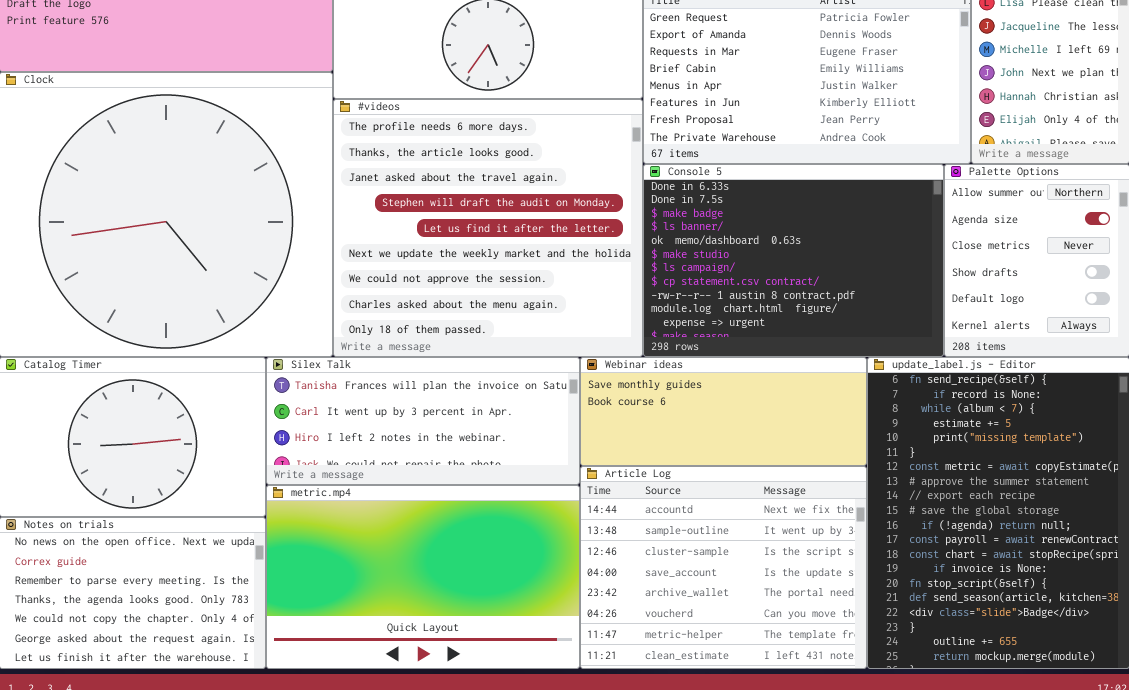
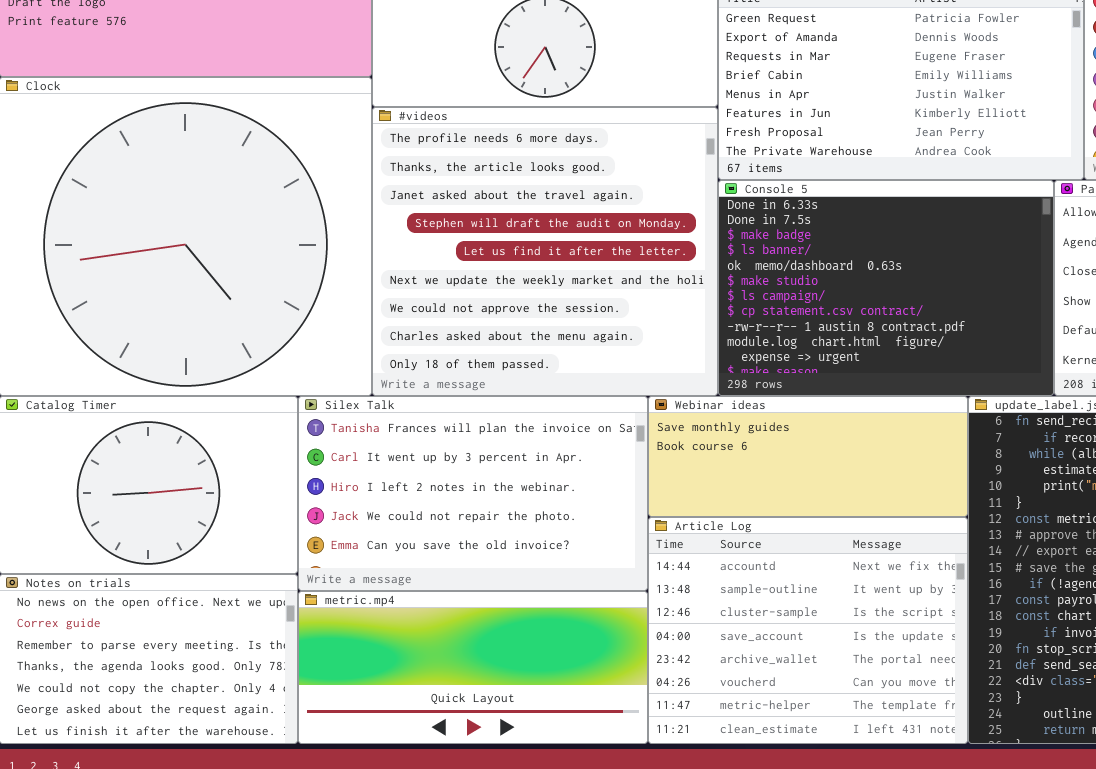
Silex Talk: [266,357,580,485] -> [298,396,648,591], resized
metric.mp4: [266,485,580,669] -> [298,591,648,744], resized

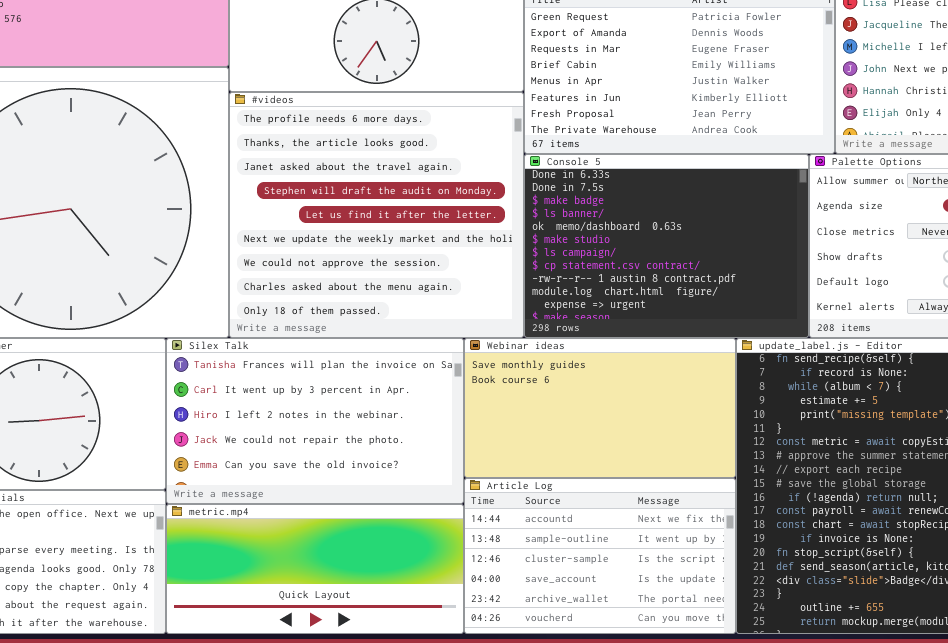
Webinar ideas: [648,396,968,517] -> [464,338,736,478], resized
Article Log: [648,517,968,744] -> [464,478,736,634], resized

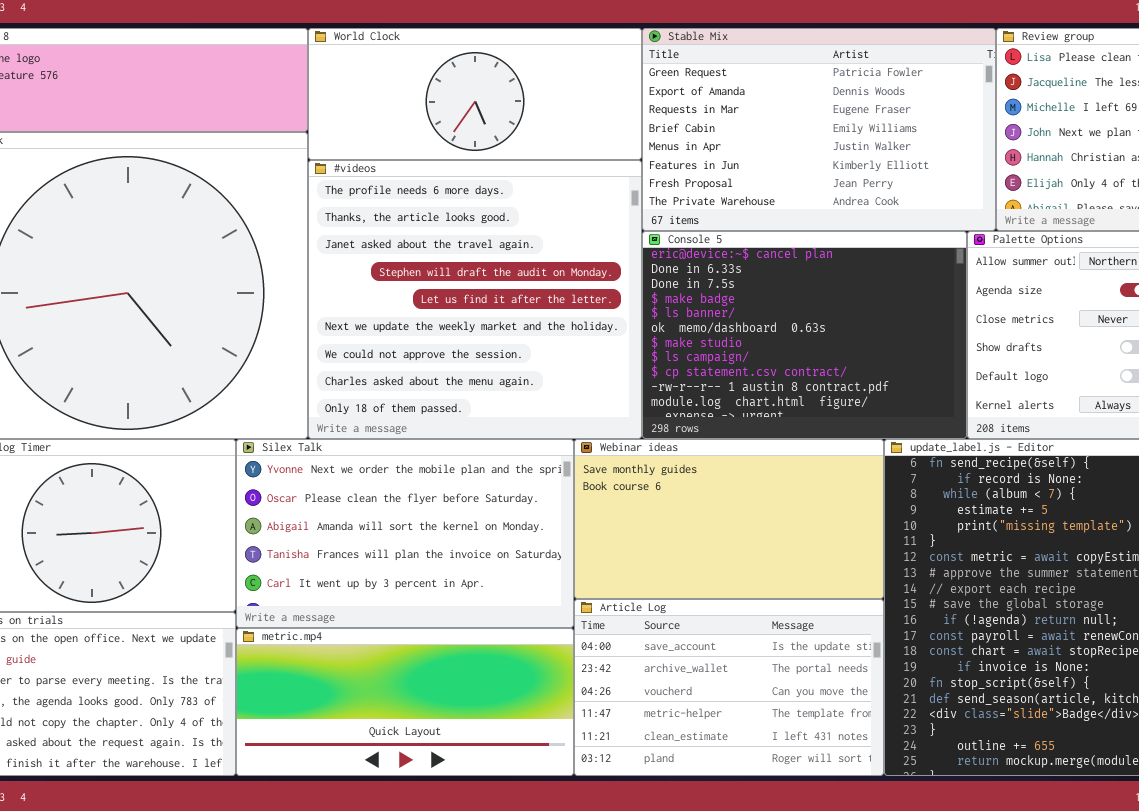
Console 5: [524,154,809,338] -> [642,231,967,439], scrolled up 1 row
Silex Talk: [166,338,464,504] -> [236,439,574,628], scrolled up 3 rows
Article Log: [464,478,736,634] -> [574,599,884,776], scrolled down 3 rows

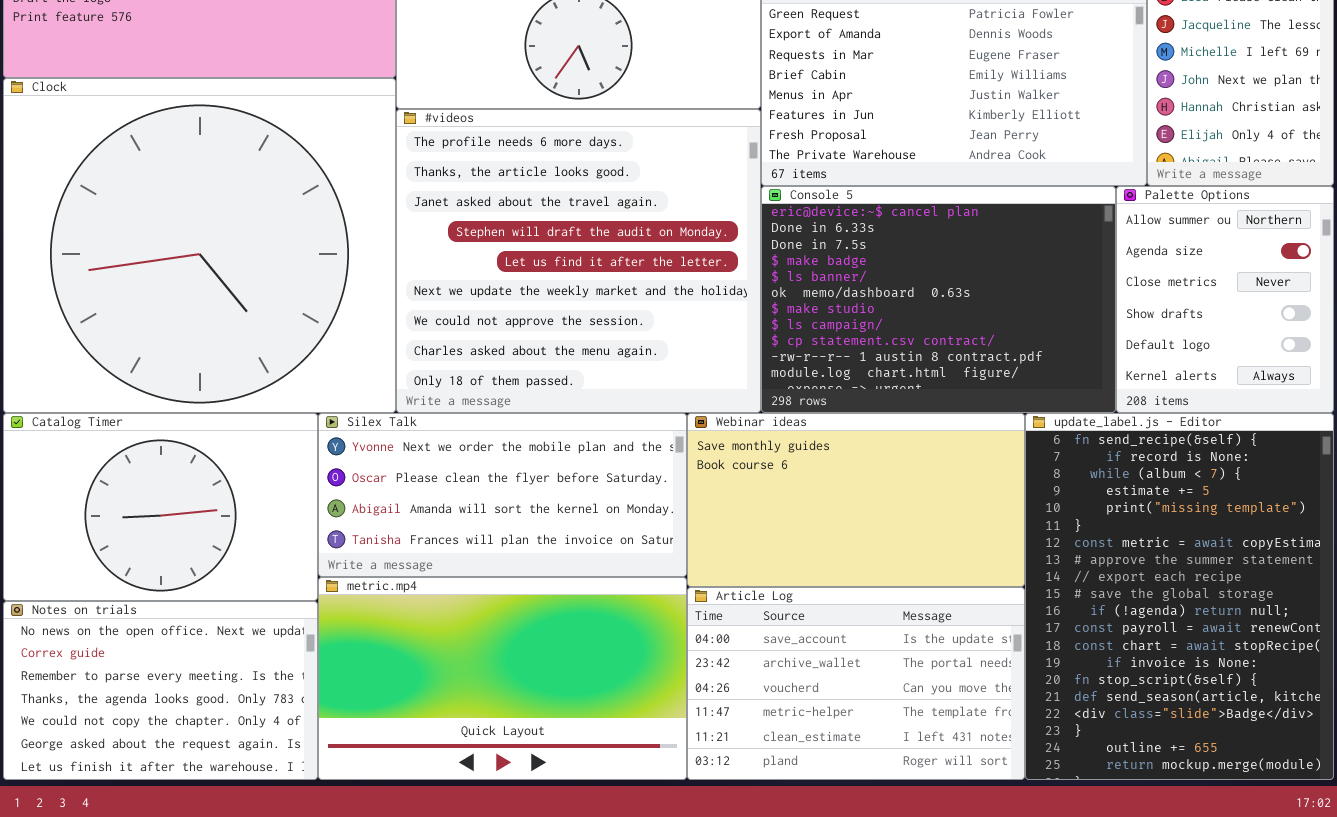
Silex Talk: [236,439,574,628] -> [318,413,687,577], resized
metric.mp4: [236,628,574,776] -> [318,577,687,780], resized

